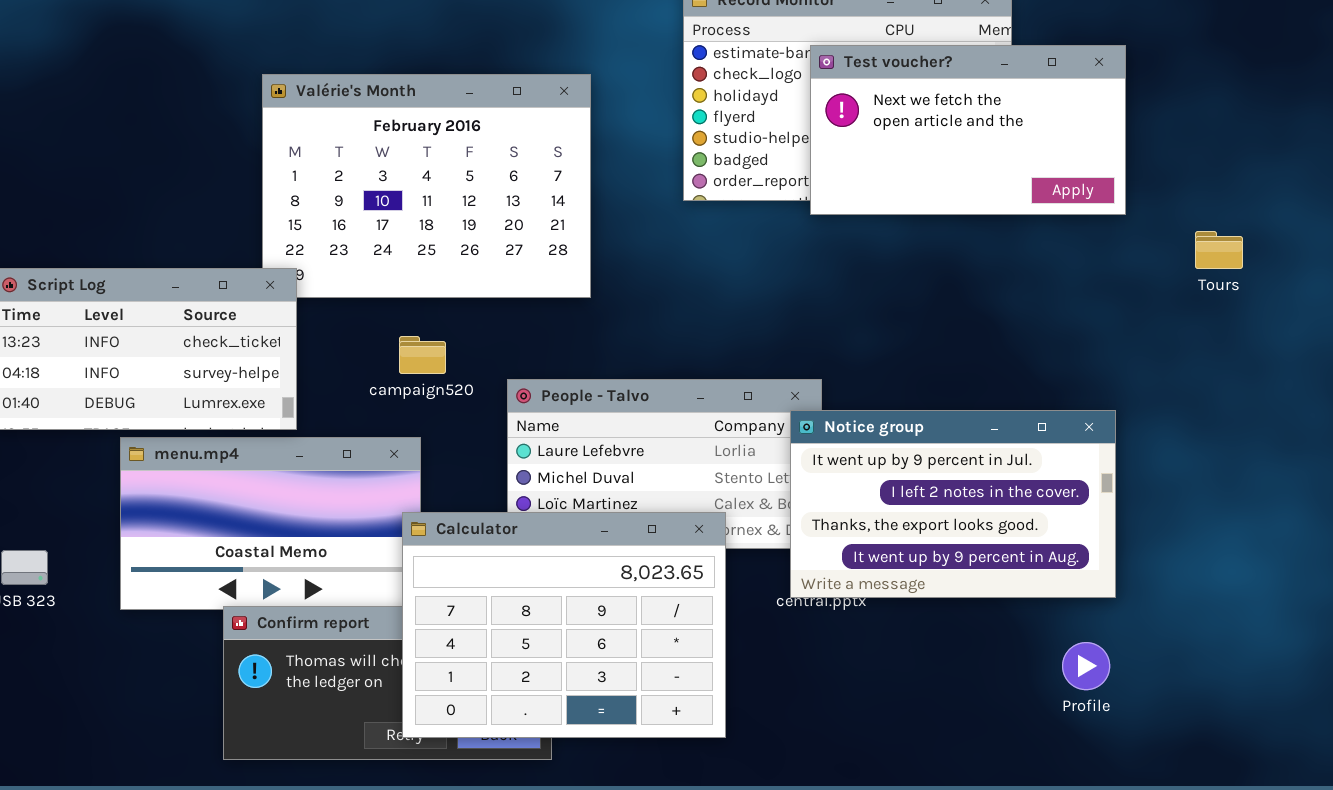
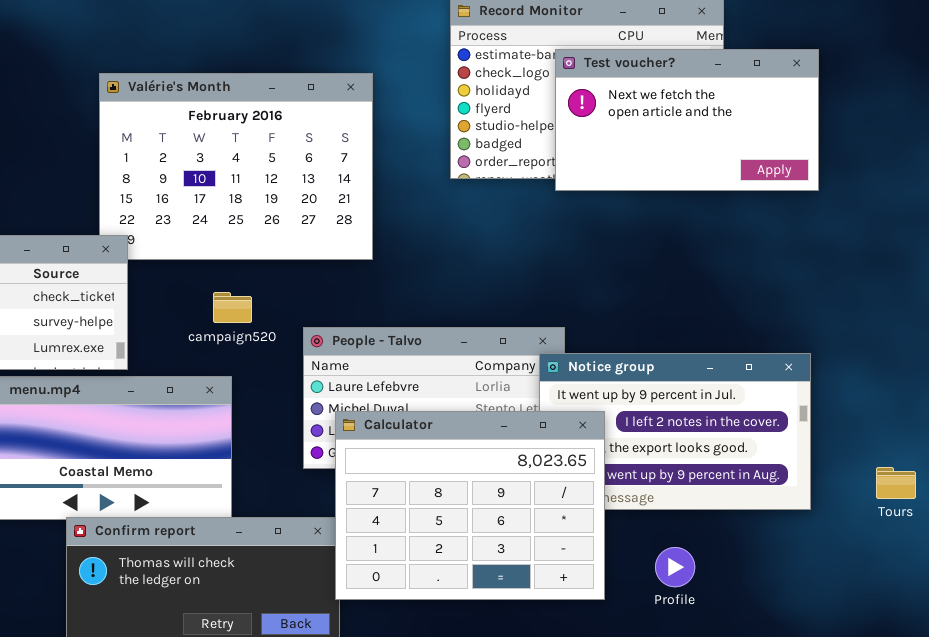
Tours: [1195,231,1243,269] -> [876,467,916,499], moved
Calculator: [402,512,726,738] -> [335,411,605,600], moved
Profile: [1062,642,1110,690] -> [655,547,695,587], moved

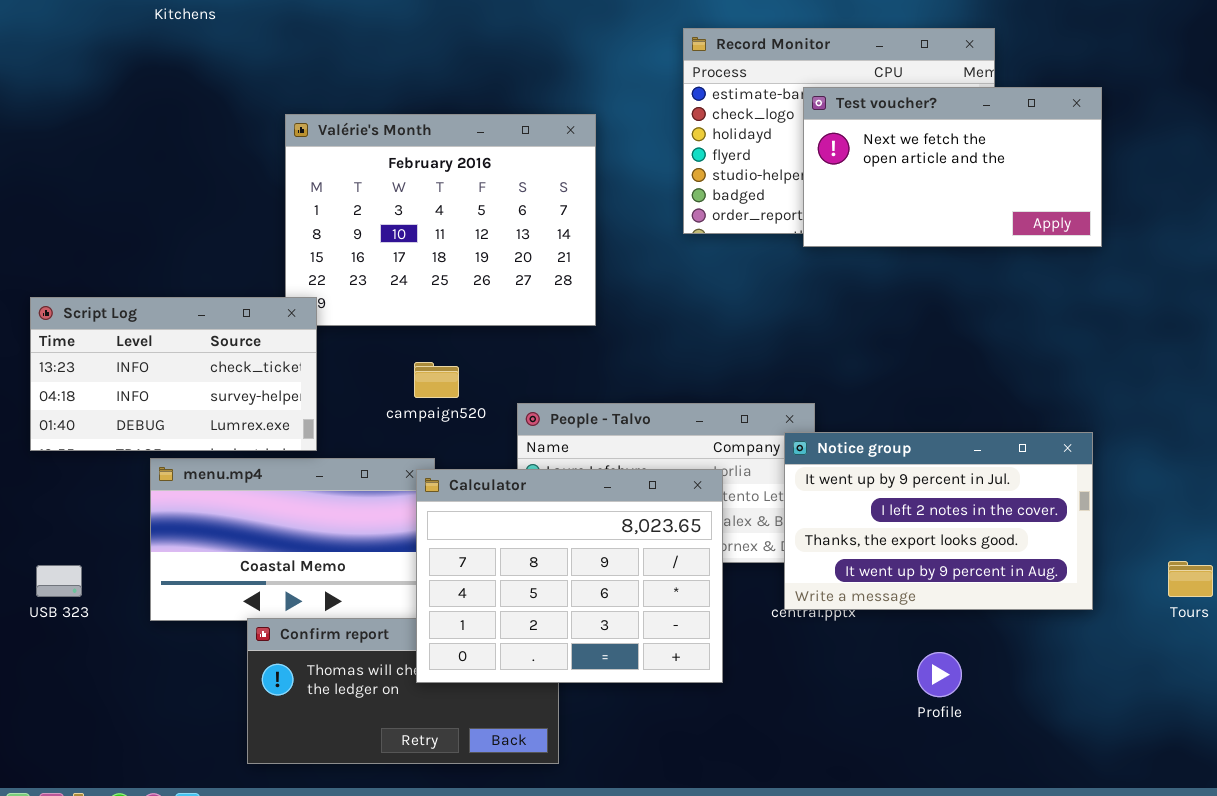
Calculator: [335,411,605,600] -> [416,469,723,683], moved

